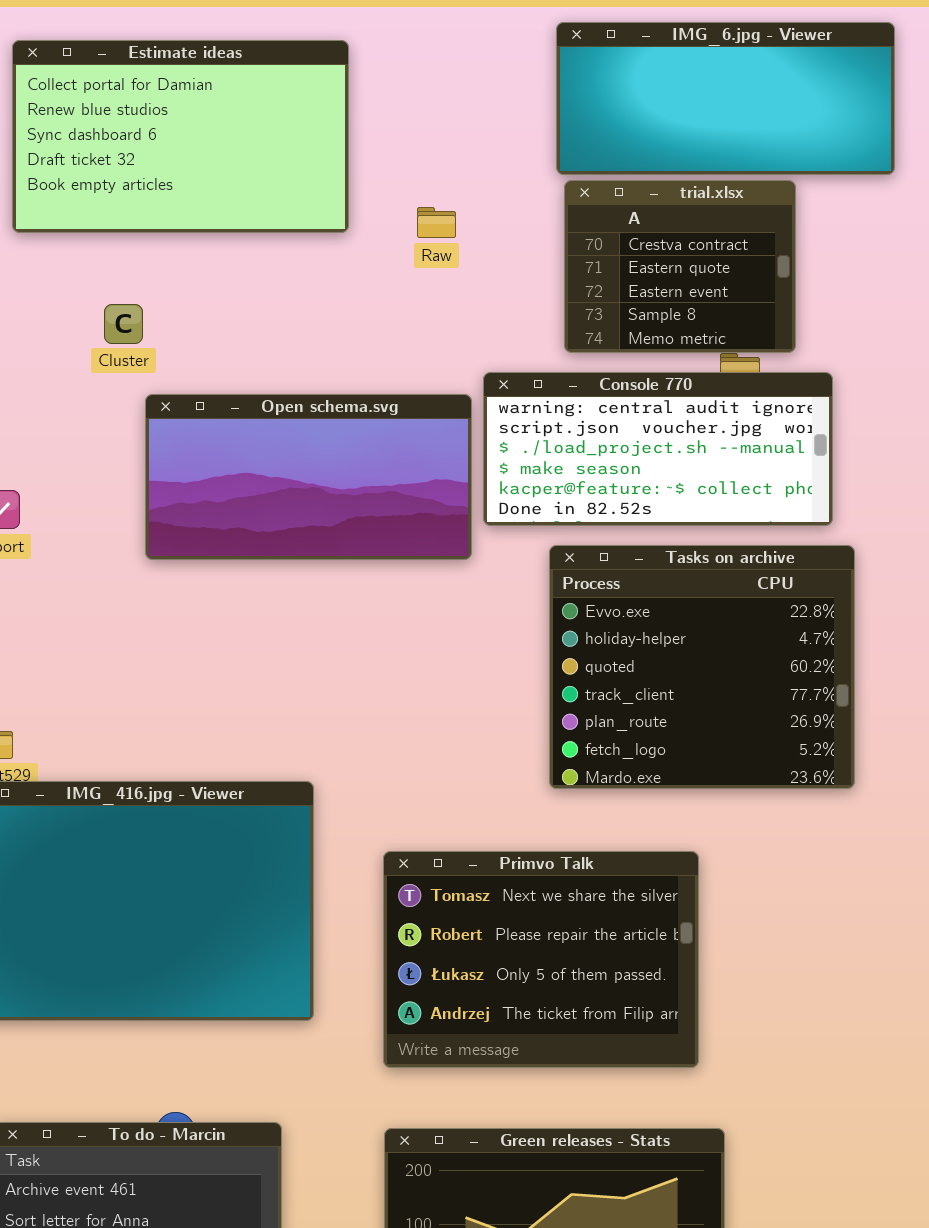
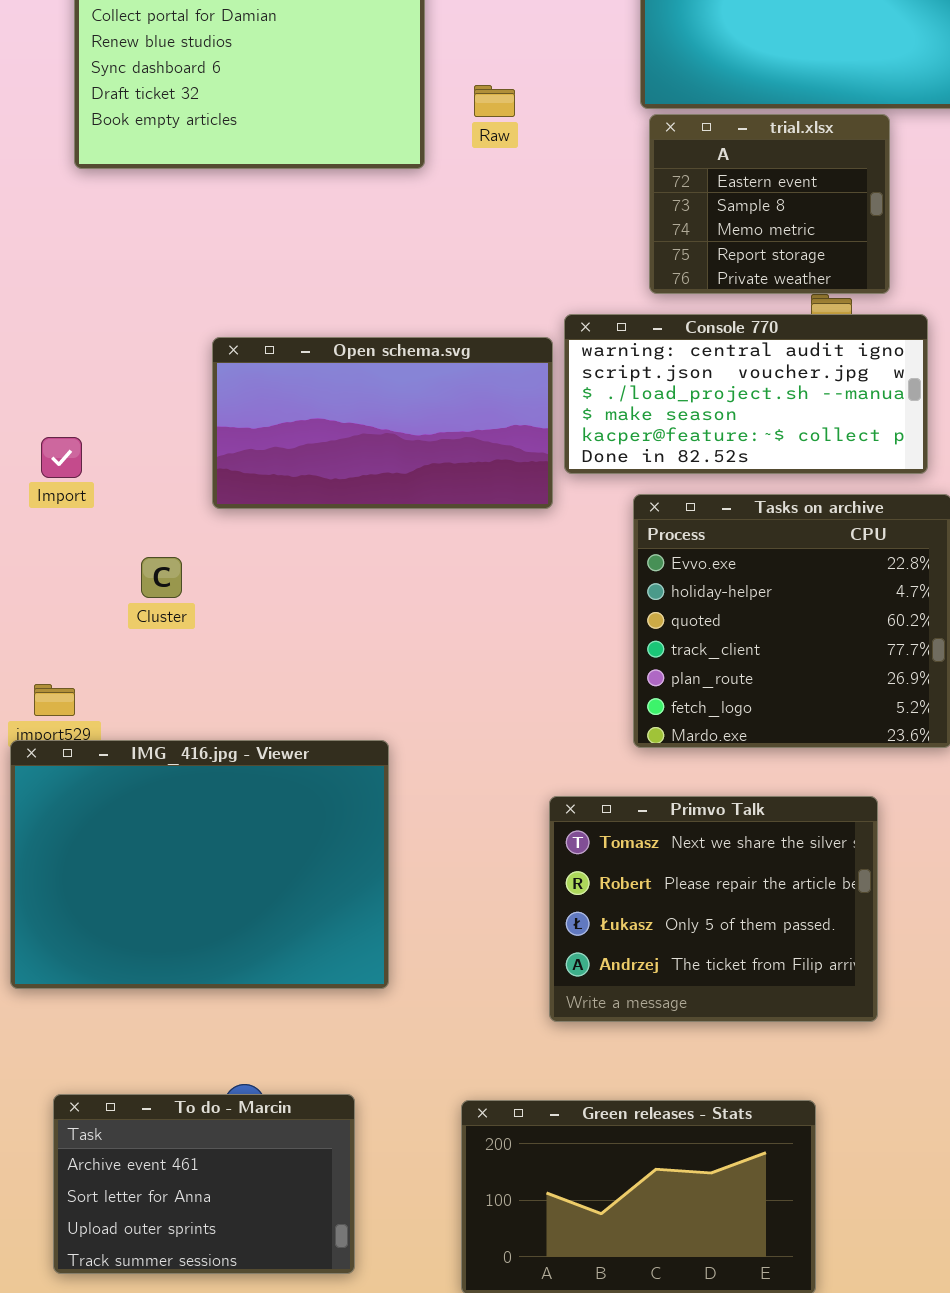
trial.xlsx: [564,180,796,353] -> [649,114,890,294], scrolled down 2 rows
Raw: [417,207,456,238] -> [474,85,515,117], moved
Cluster: [104,304,143,344] -> [141,557,182,598], moved
Primvo Talk: [383,851,699,1068] -> [549,796,878,1022], moved

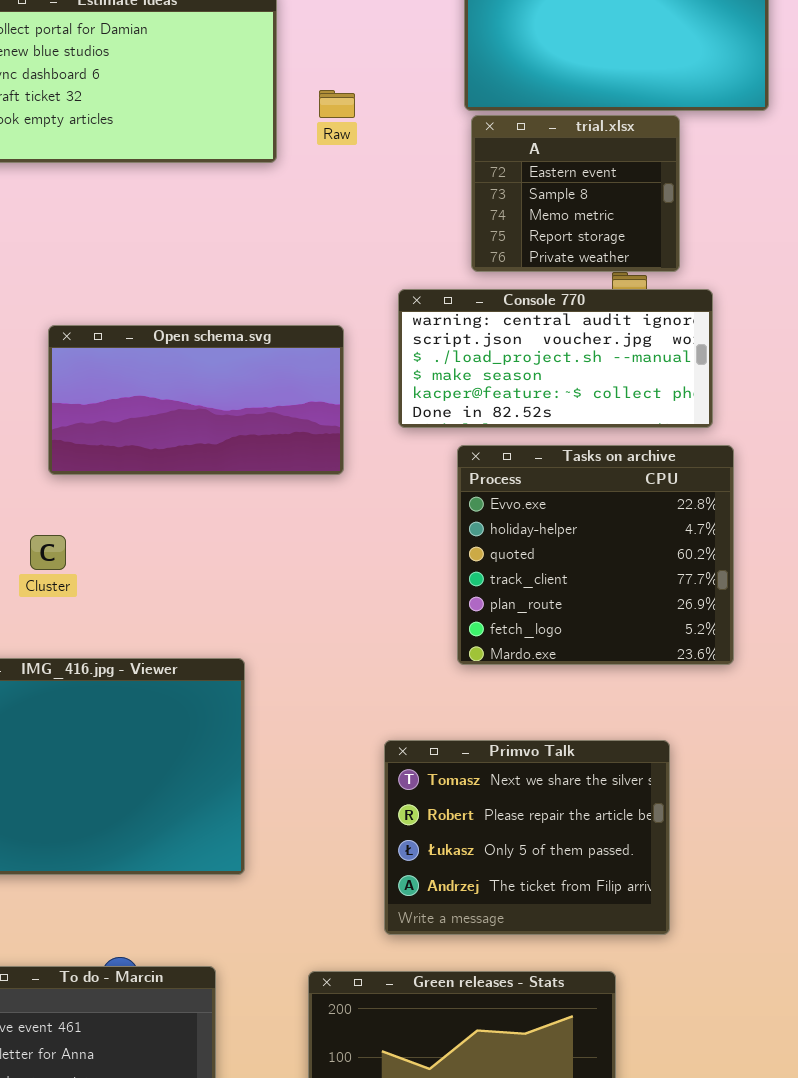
Open schema.svg: [212,337,553,509] -> [48,325,344,475], moved
Cluster: [141,557,182,598] -> [30,535,66,570], moved
Primvo Talk: [549,796,878,1022] -> [384,740,670,935], moved

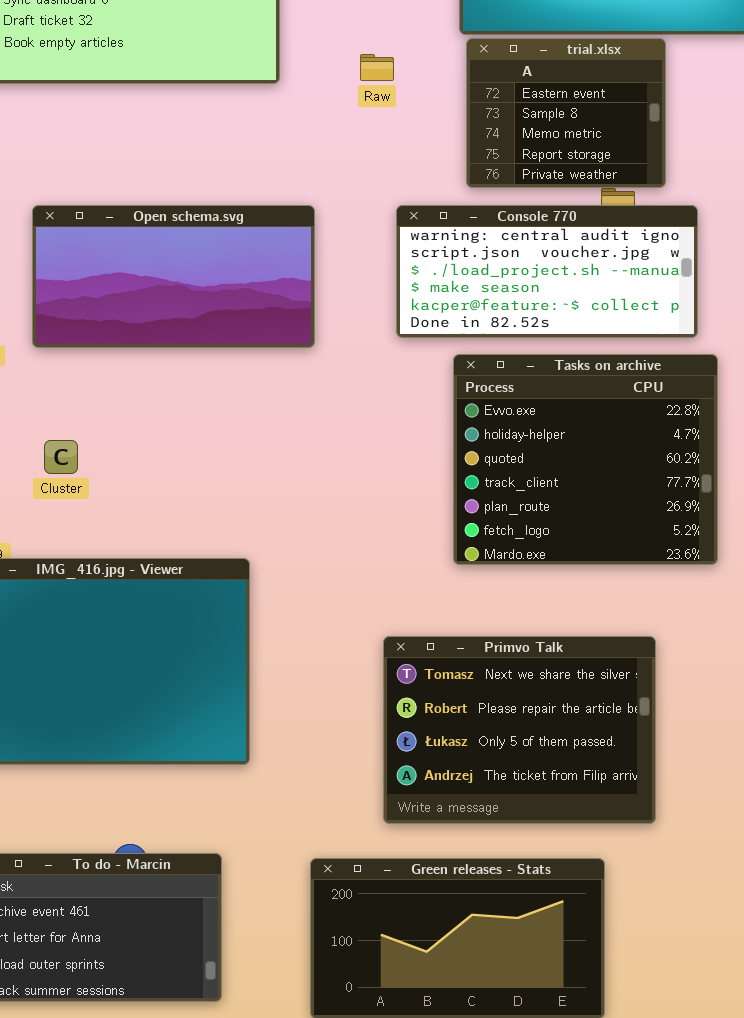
Raw: [319,90,355,118] -> [360,54,394,81], moved
Open schema.svg: [48,325,344,475] -> [32,205,315,348], moved

